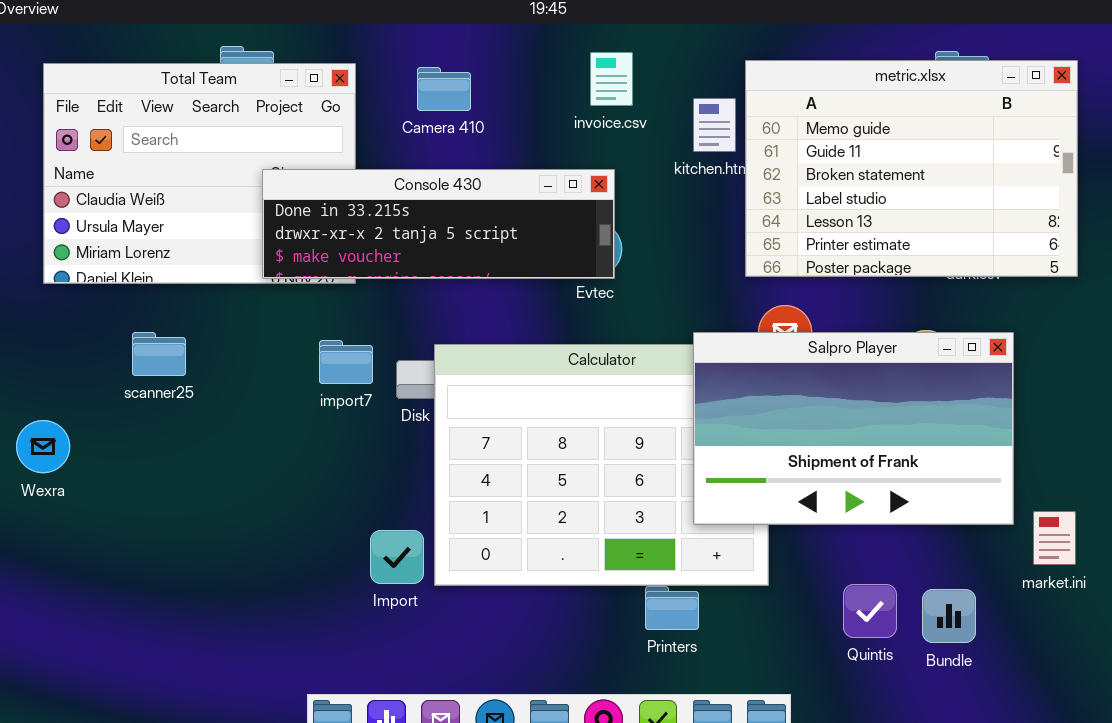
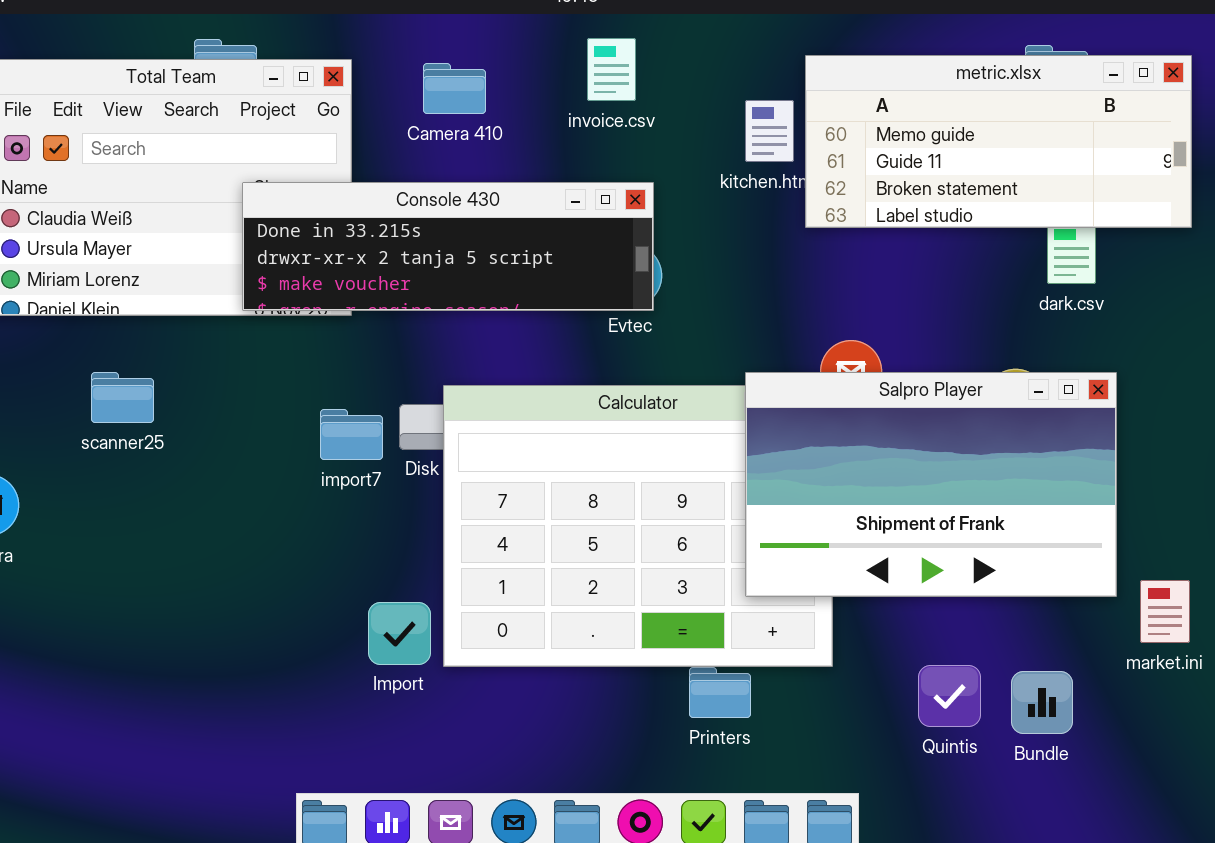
invoice.csv: [590,52,633,106] -> [587,38,636,101], moved
metric.xlsx: [745,60,1078,277] -> [805,55,1192,228], resized
import7: [319,340,373,384] -> [320,409,383,460], moved

